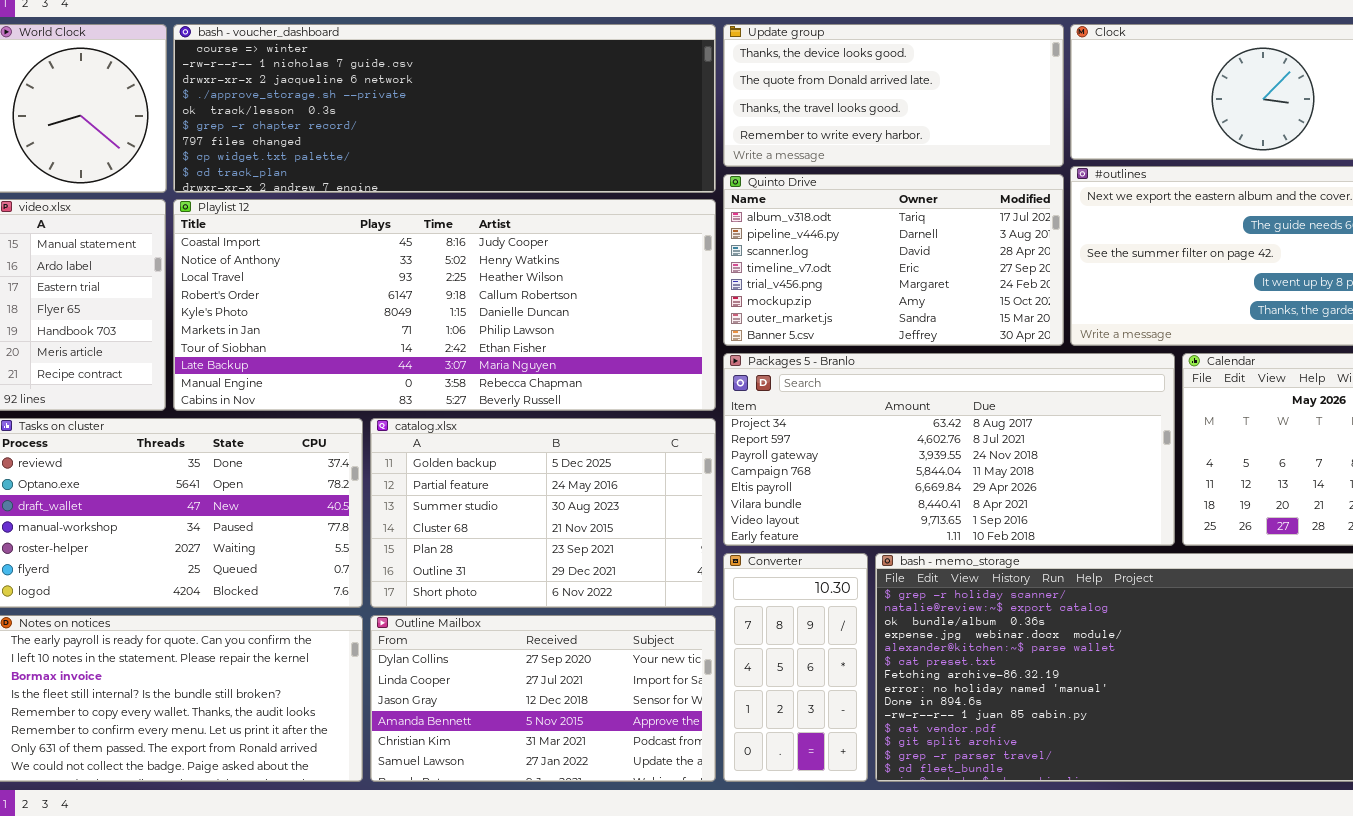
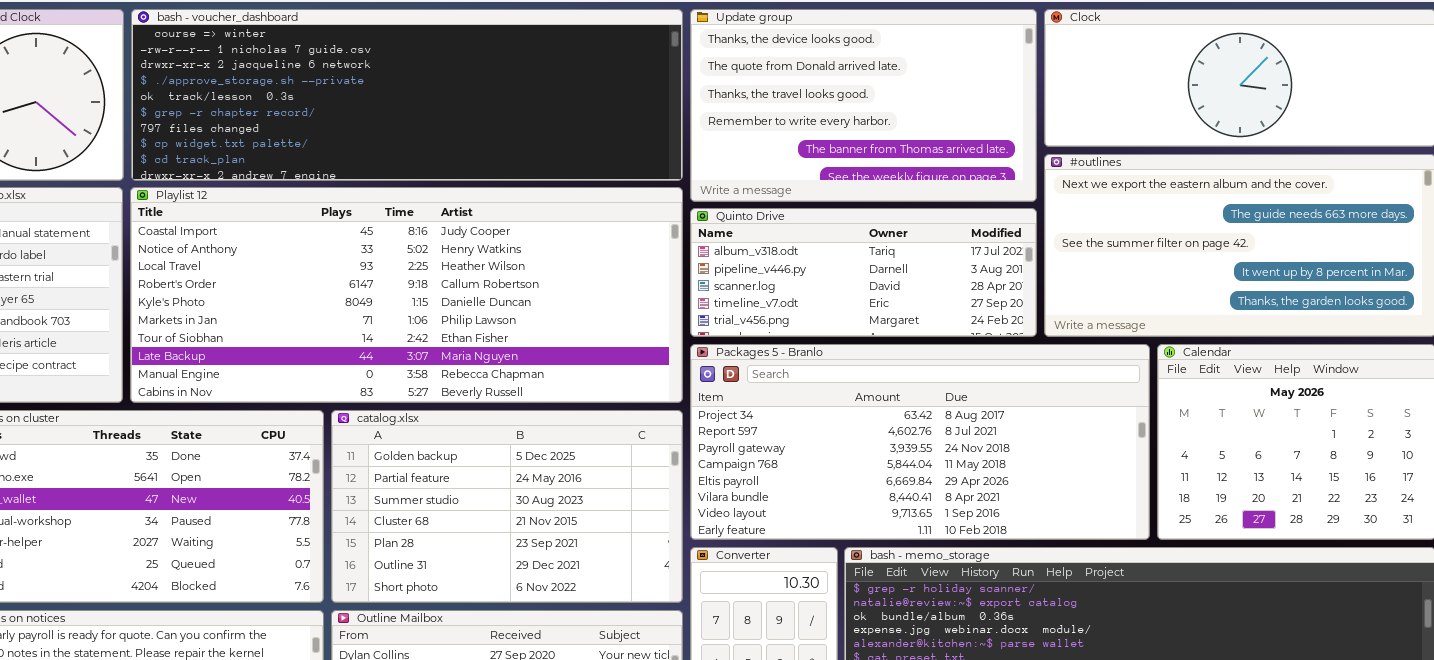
Update group: [723,24,1064,167] -> [690,9,1037,202], resized
Quinto Drive: [723,174,1064,346] -> [690,208,1037,337], resized

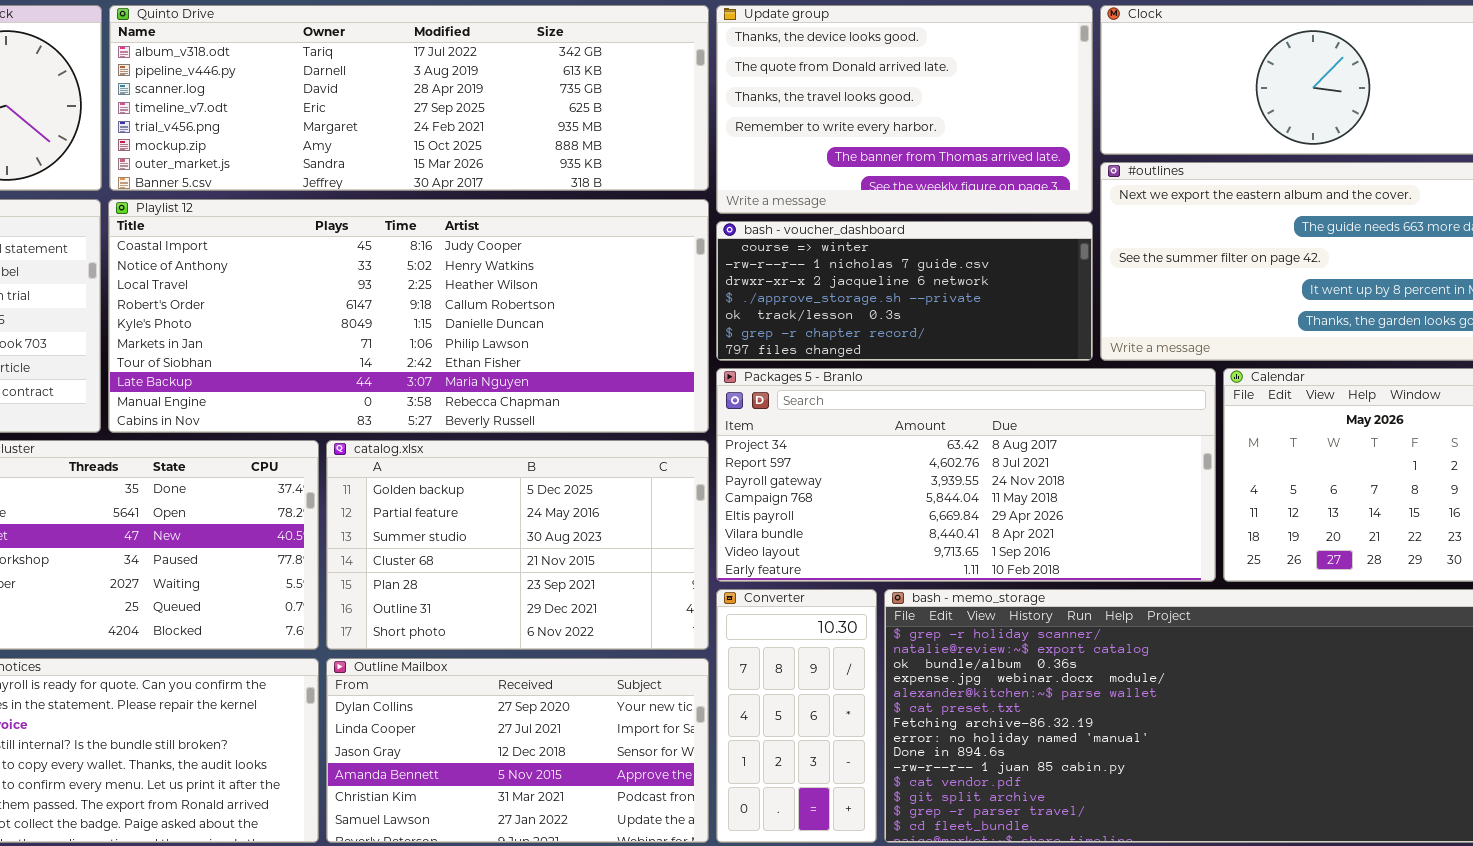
bash - voucher_dashboard: [131,9,683,181] -> [716,221,1093,361], moved, resized
Quinto Drive: [690,208,1037,337] -> [109,5,709,191], moved, resized

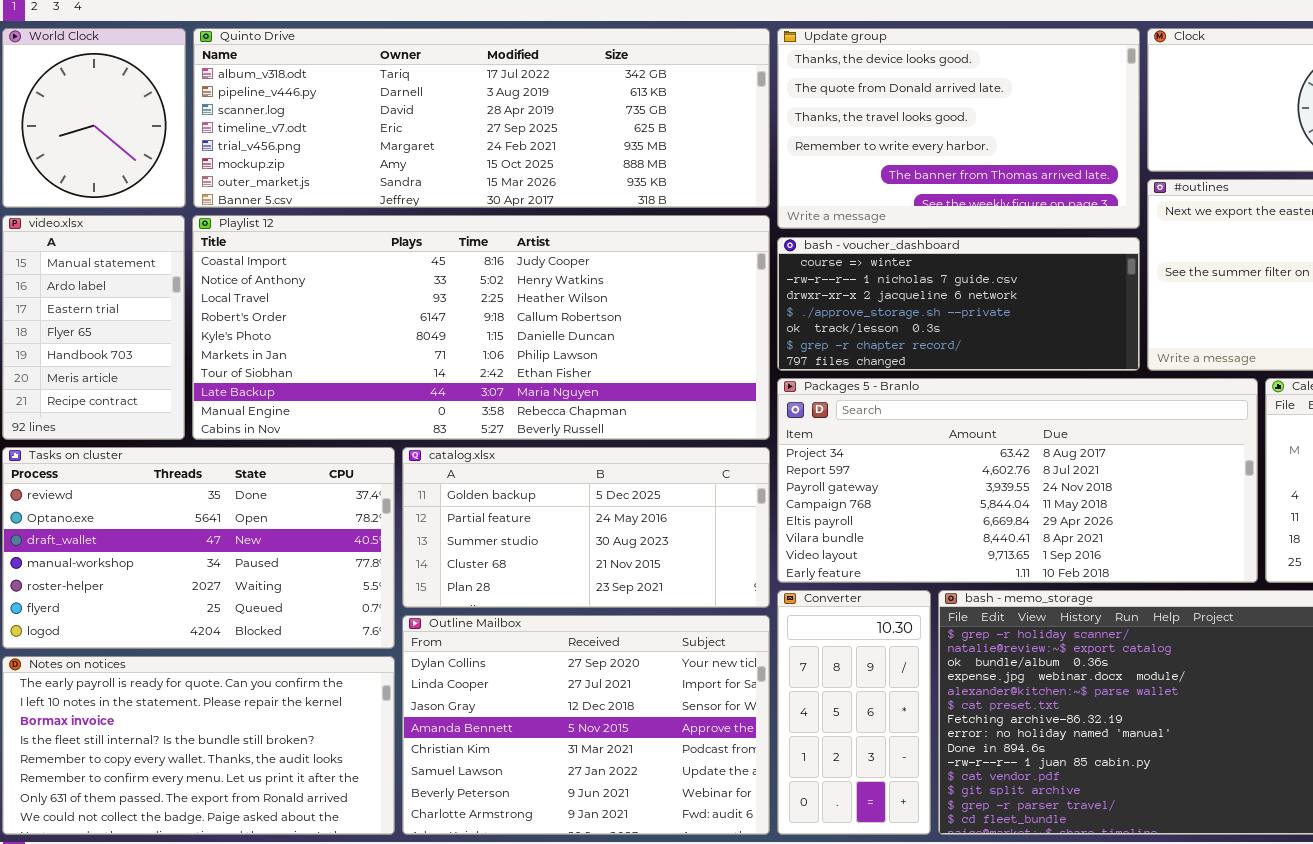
catalog.xlsx: [326,440,709,650] -> [402,447,770,608], resized
Outline Mailbox: [326,658,709,843] -> [402,615,770,835], resized

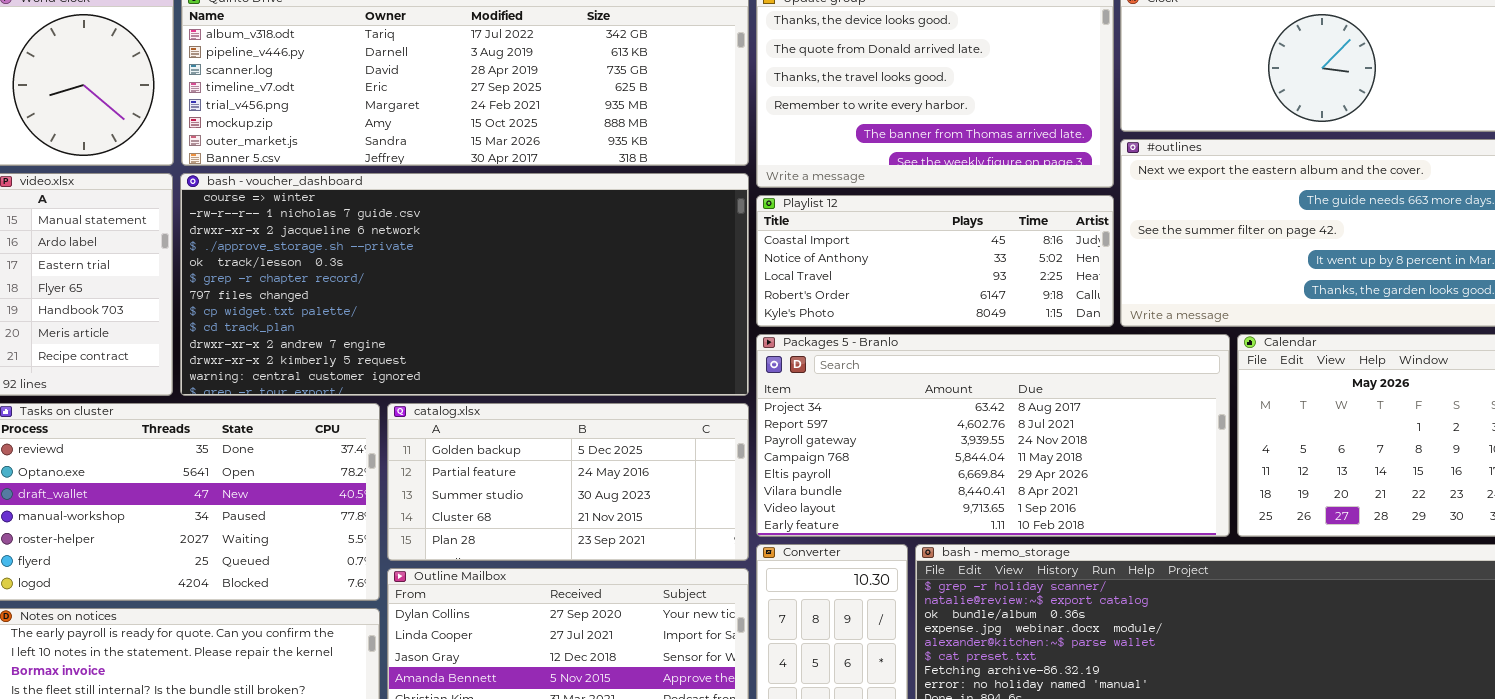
Playlist 12: [192,215,770,440] -> [756,195,1114,327], moved, resized
bash - voucher_dashboard: [777,237,1140,371] -> [180,173,749,396], moved, resized

